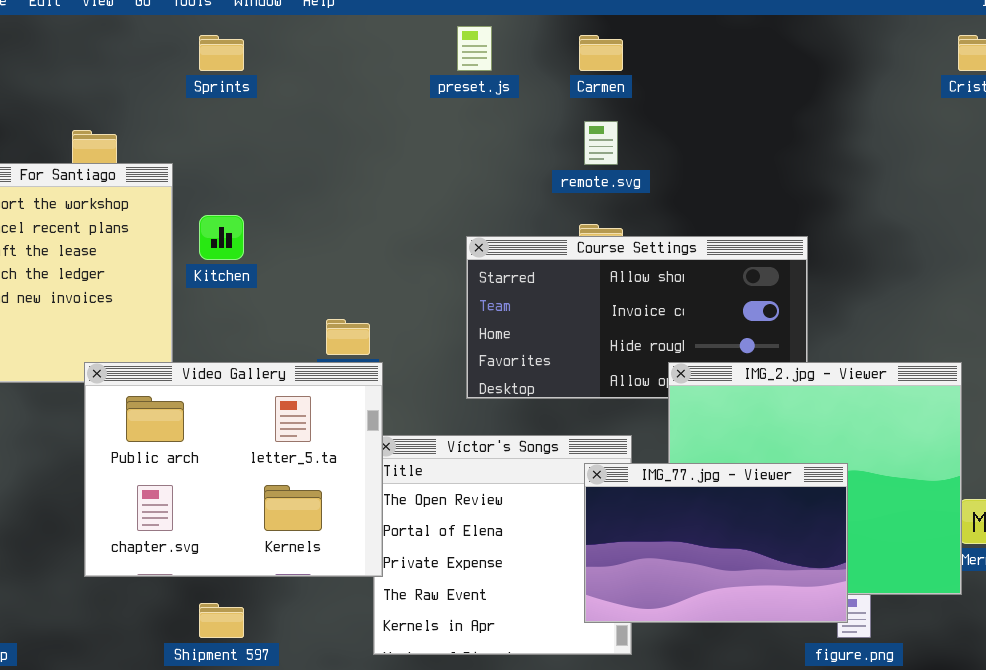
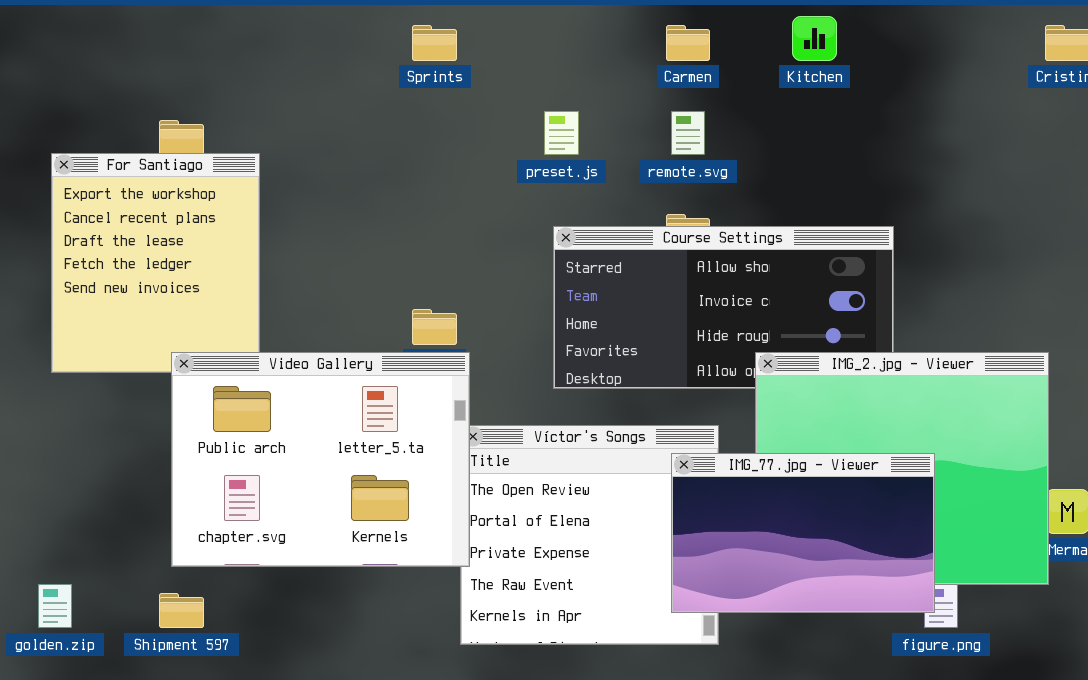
preset.js: [457,26,492,71] -> [544,111,579,155], moved
Sprints: [199,35,244,71] -> [412,25,457,61], moved
Kitchen: [199,215,244,260] -> [792,16,837,61], moved
Shipment 597: [199,603,244,638] -> [159,593,204,628], moved

